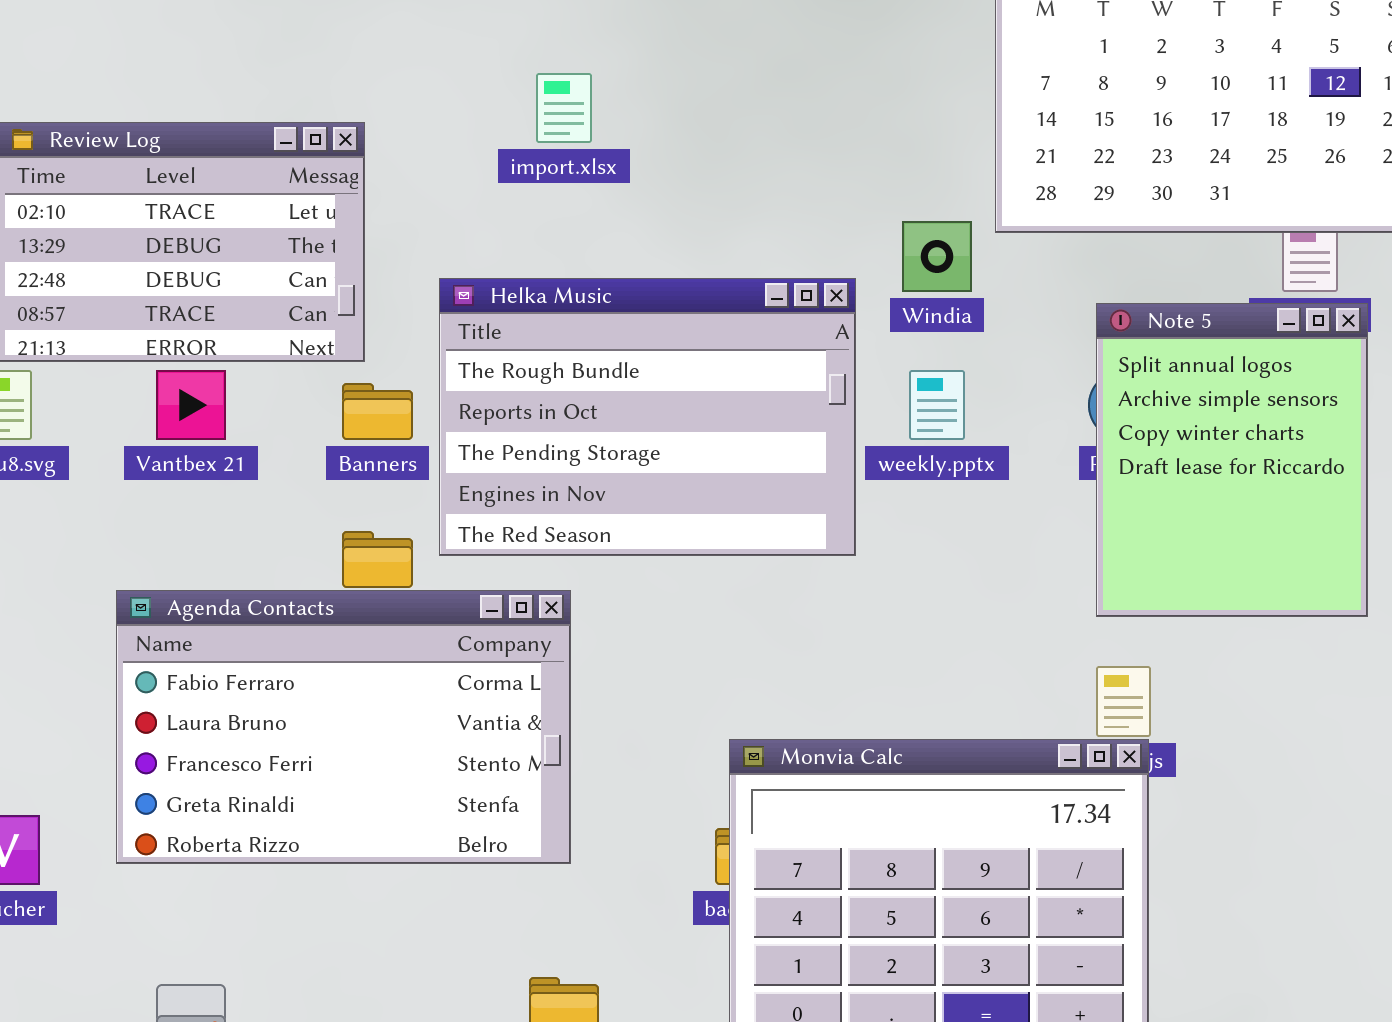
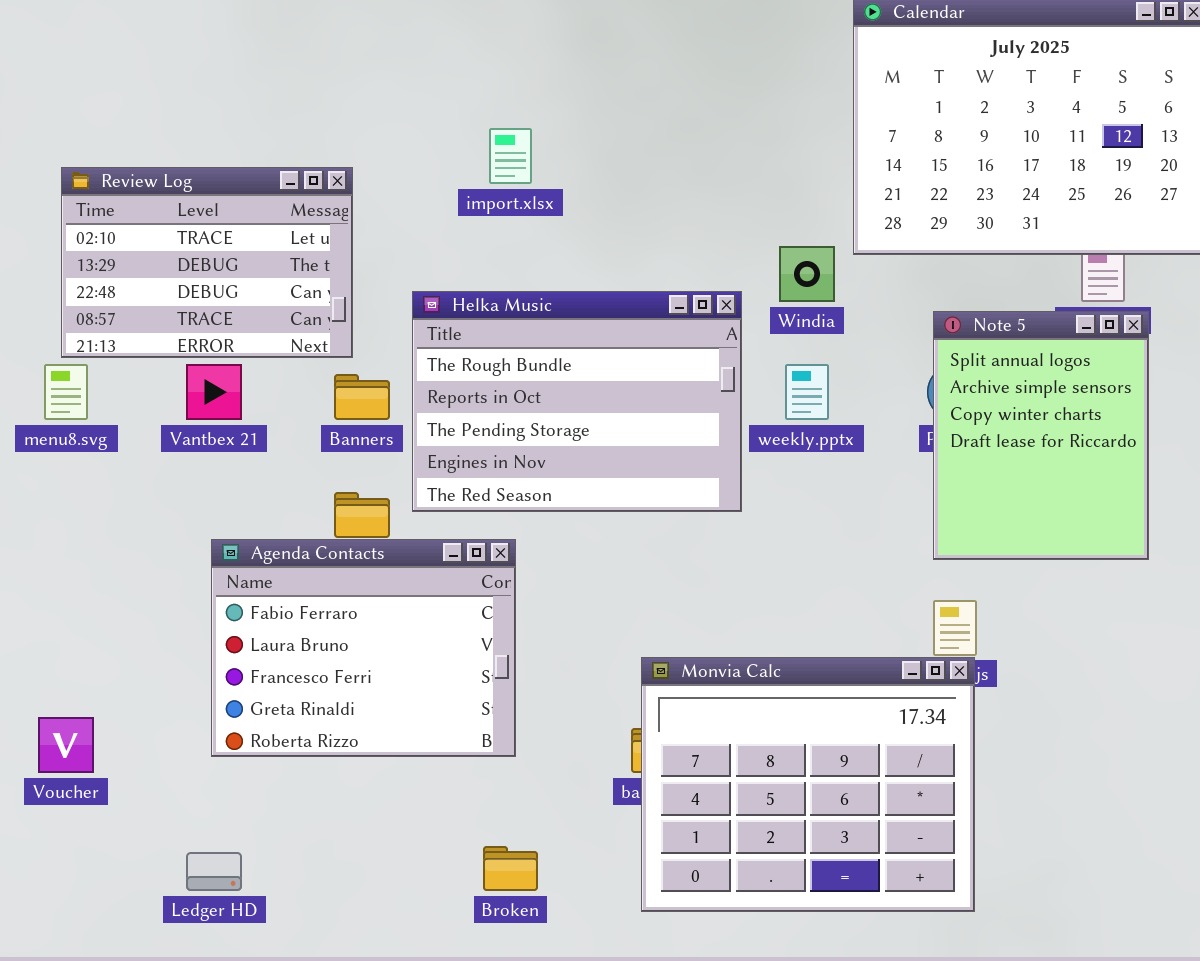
Agenda Contacts: [116,590,571,864] -> [211,539,516,757], resized

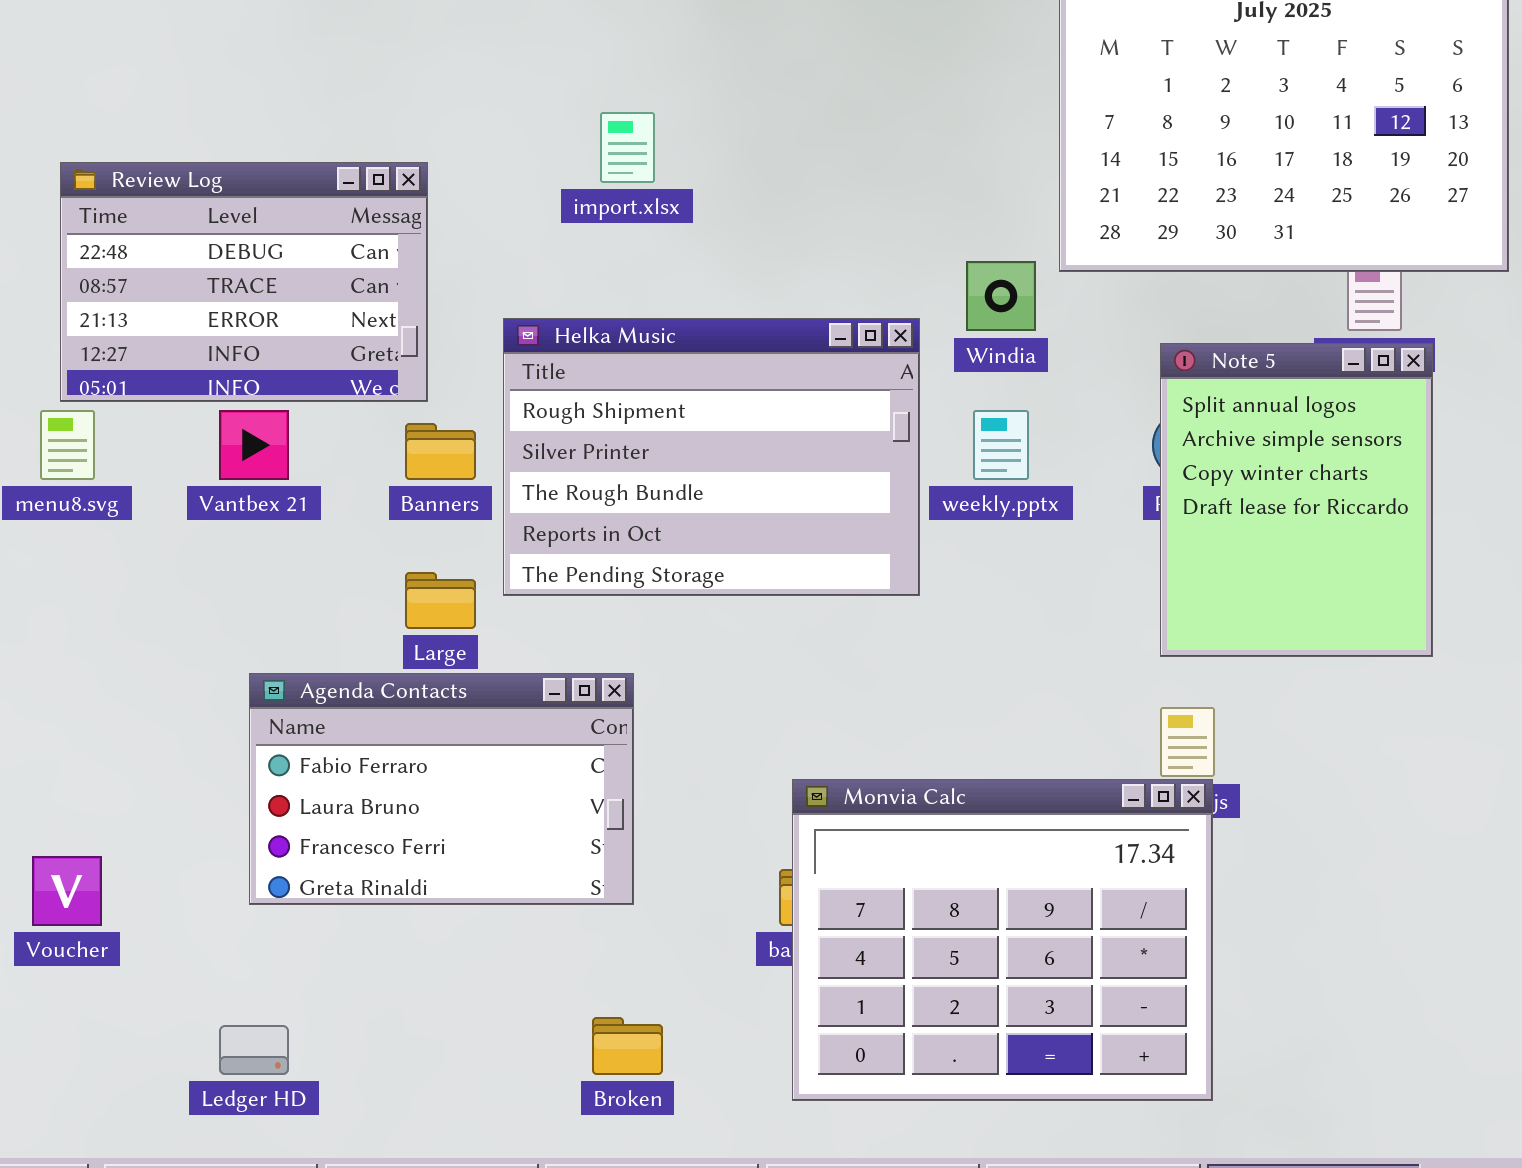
Review Log: [61,167,353,358] -> [60,162,428,402], scrolled down 2 rows
Helka Music: [412,291,742,512] -> [503,318,920,596], scrolled up 2 rows
Agenda Contacts: [211,539,516,757] -> [249,673,634,905], resized

